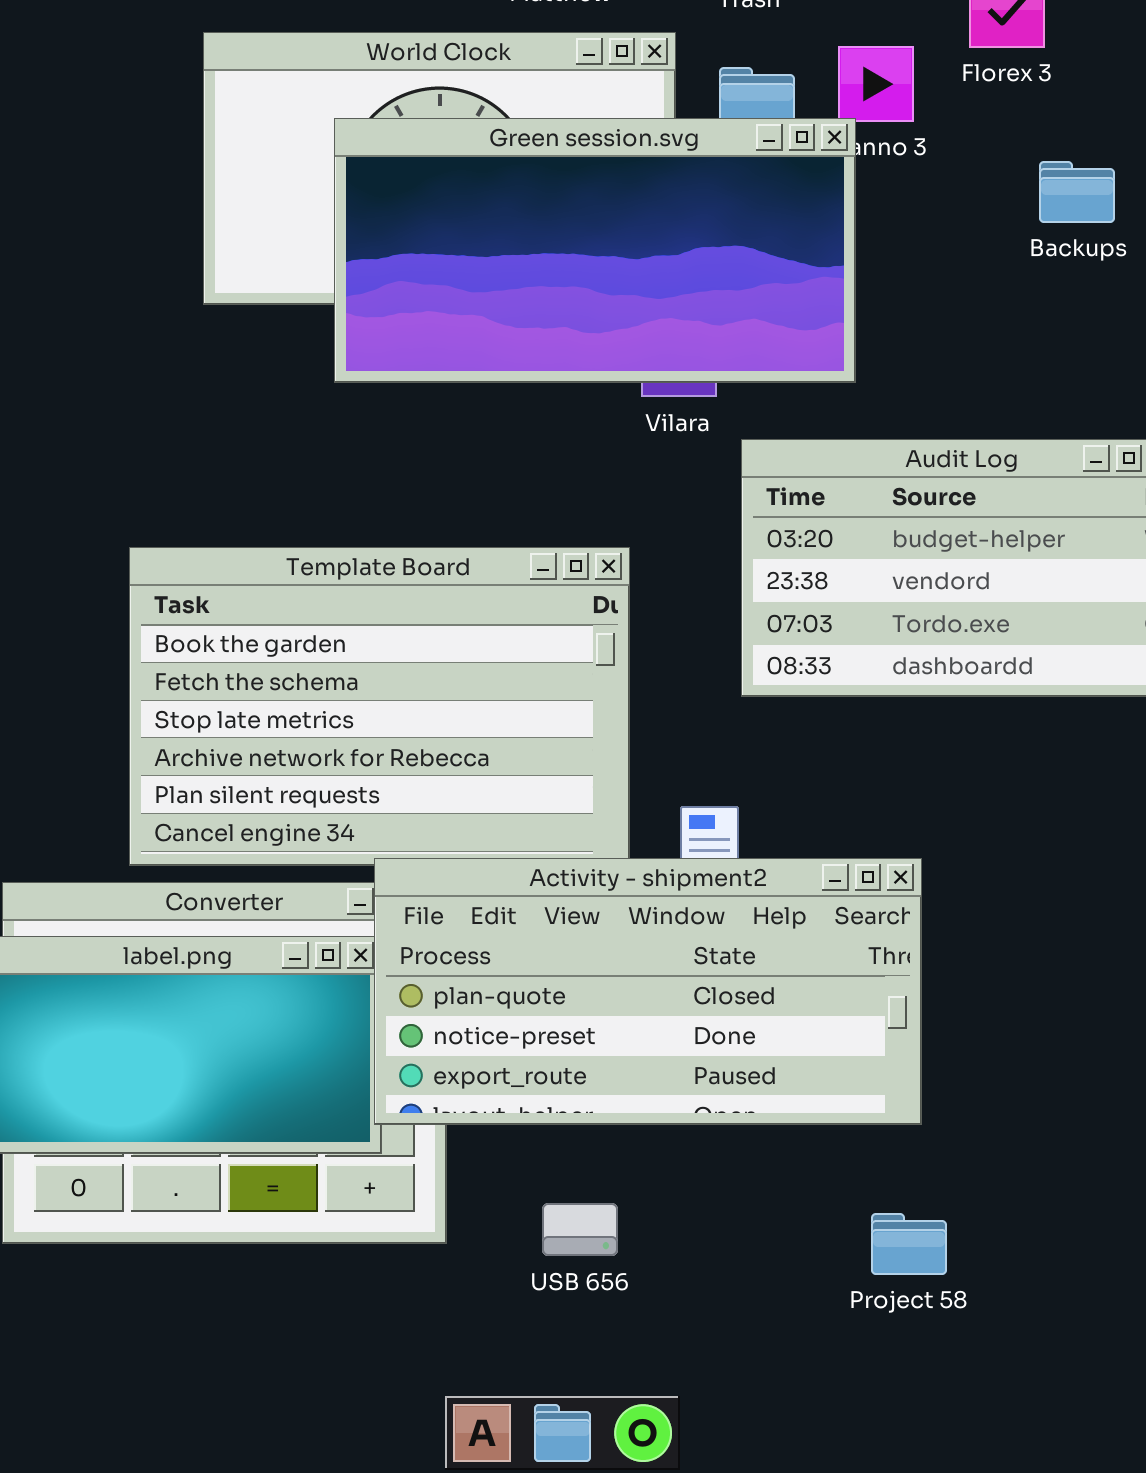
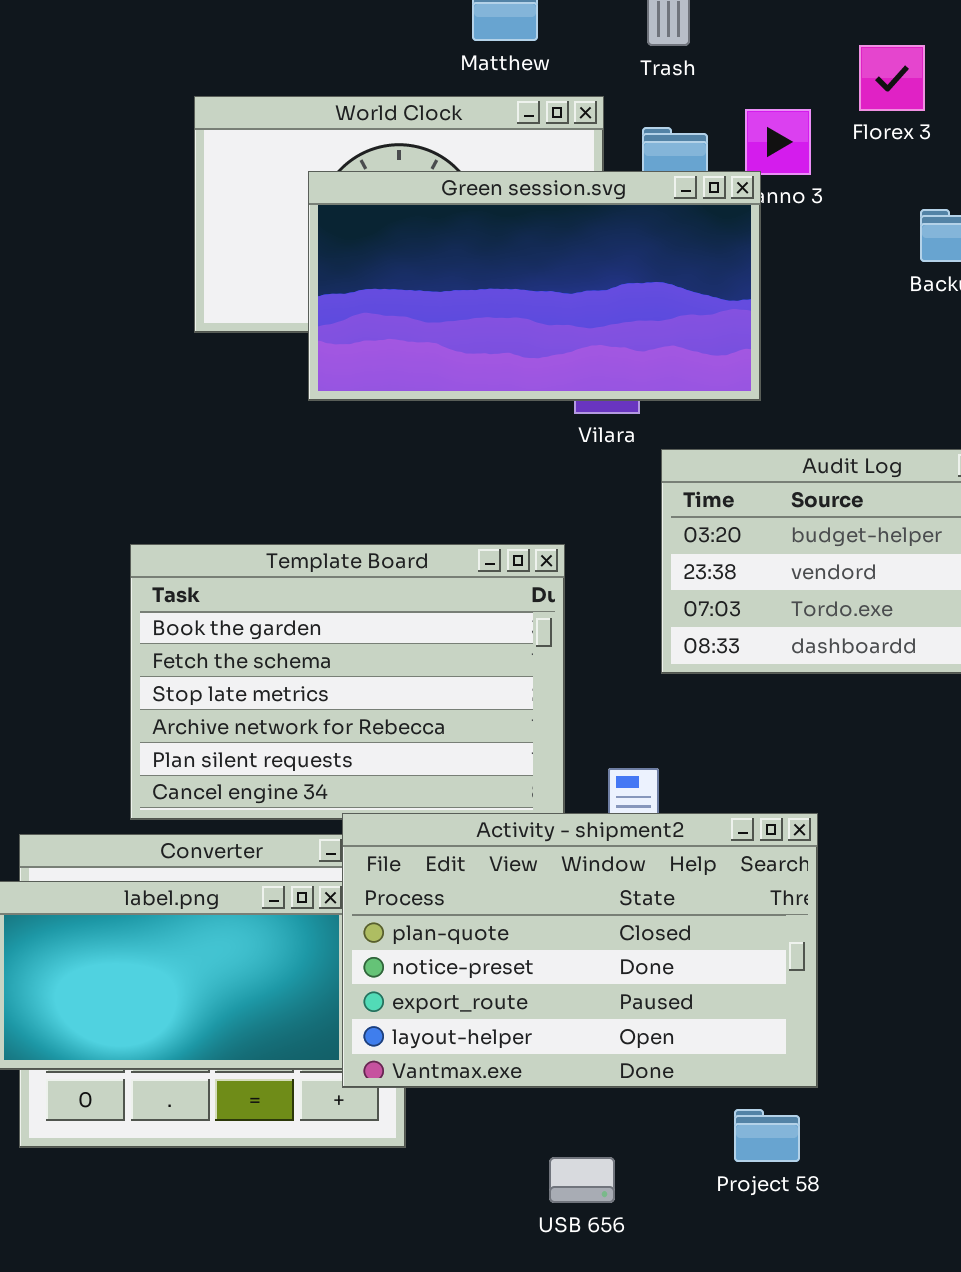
Activity - shipment2: [374,858,922,1125] -> [342,813,818,1088], resized
USB 656: [542,1203,618,1256] -> [549,1157,615,1203], moved
Project 58: [871,1213,947,1275] -> [734,1109,800,1162], moved

